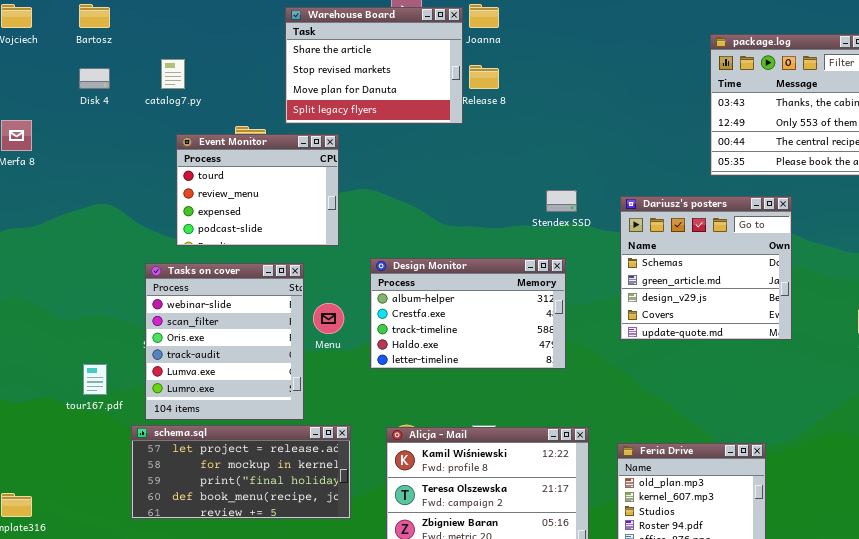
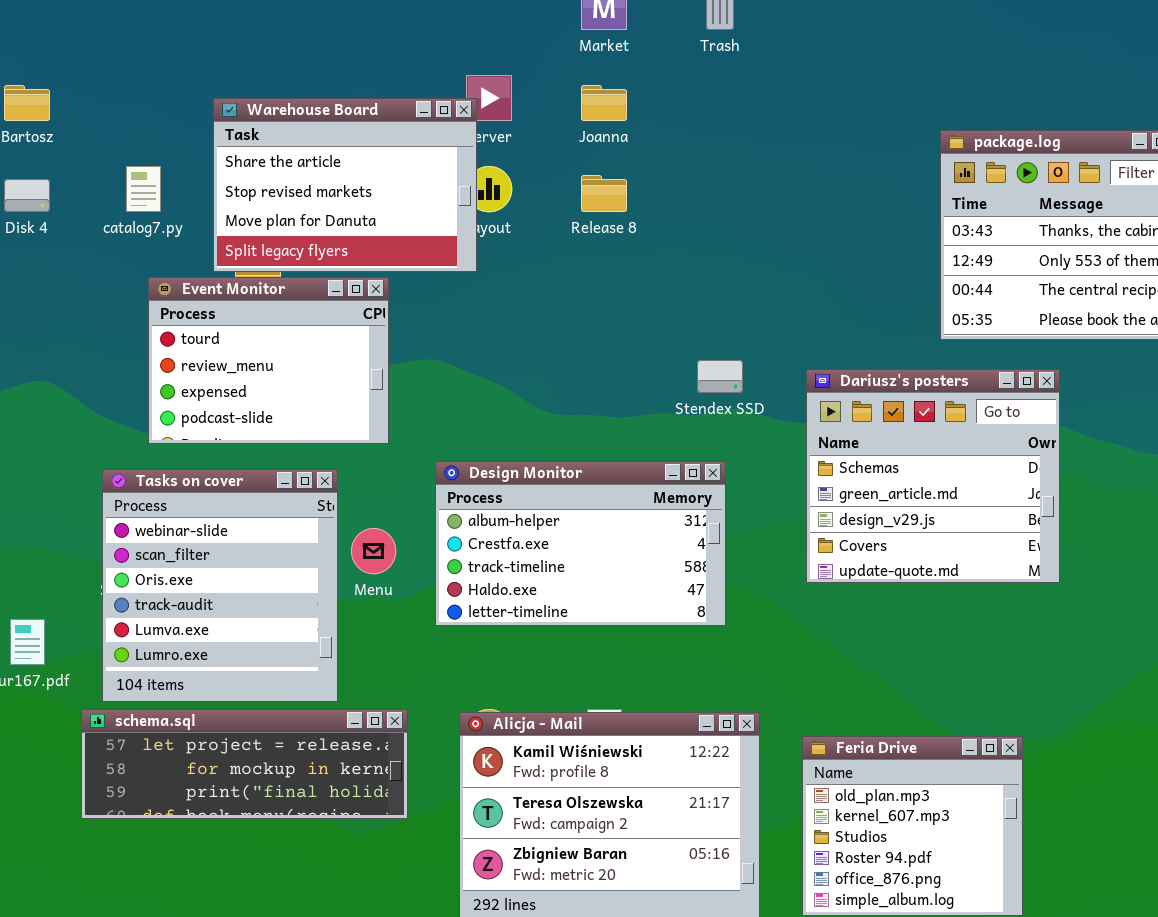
Warehouse Board: [285,7,463,124] -> [213,98,477,272], moved
schema.sql: [131,425,351,519] -> [81,709,408,819], resized

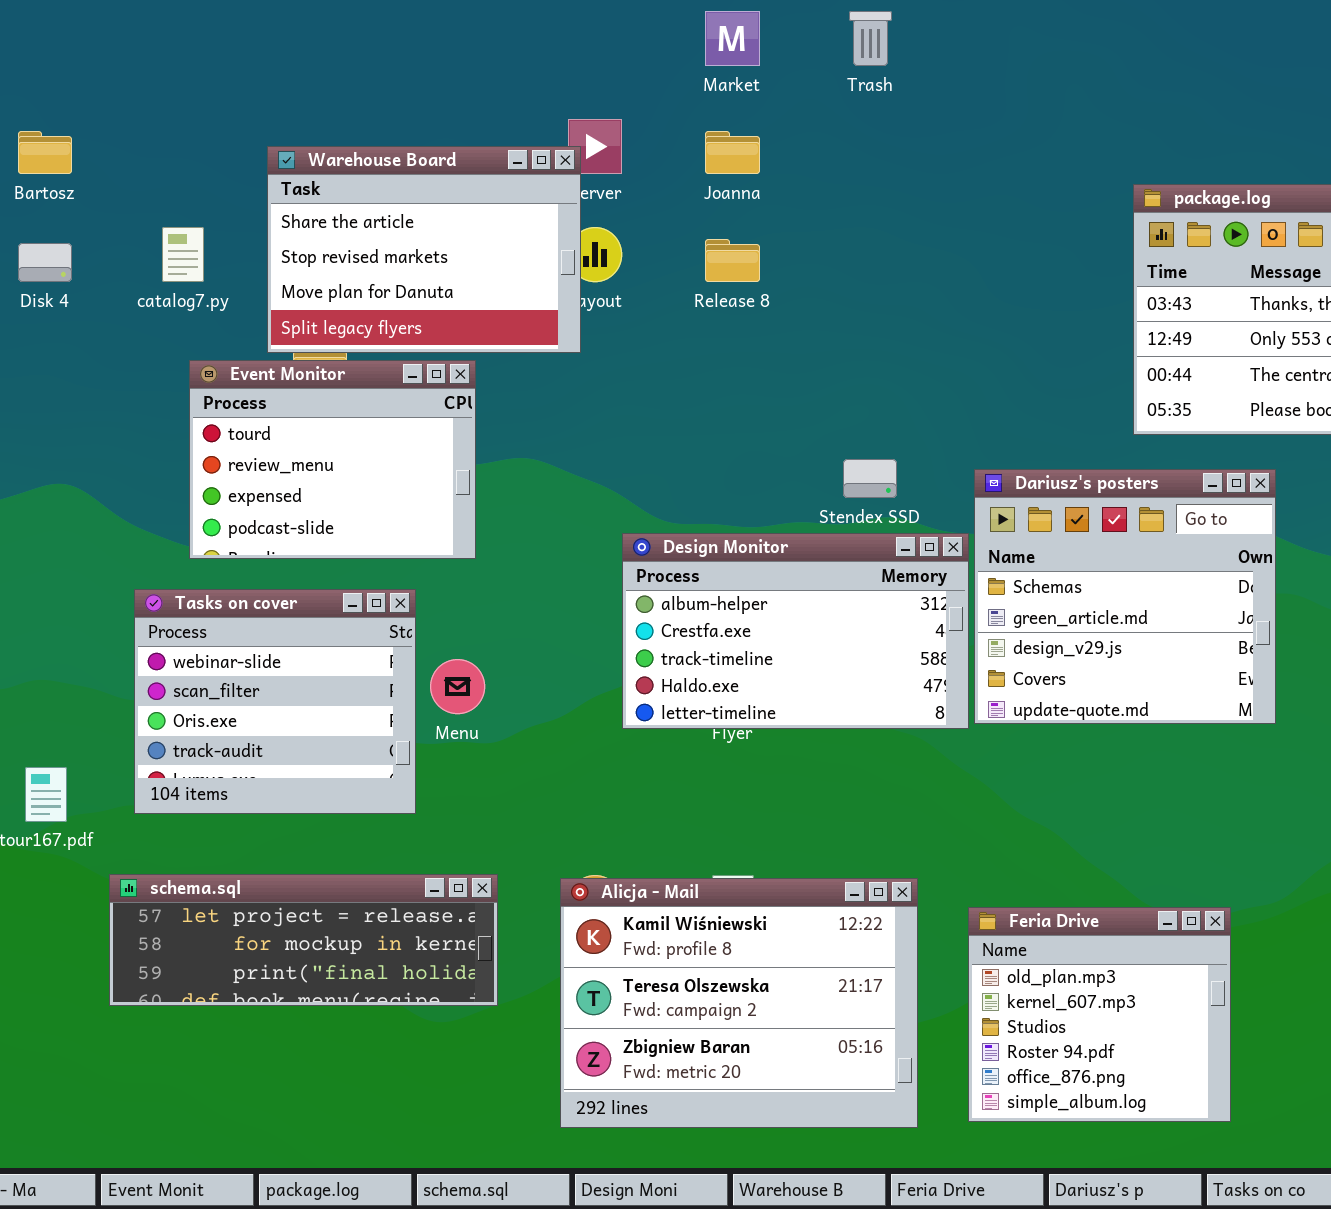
Design Monitor: [435,461,726,626] -> [622,533,969,729], moved
Tasks on cover: [102,469,338,702] -> [134,589,416,814], resized

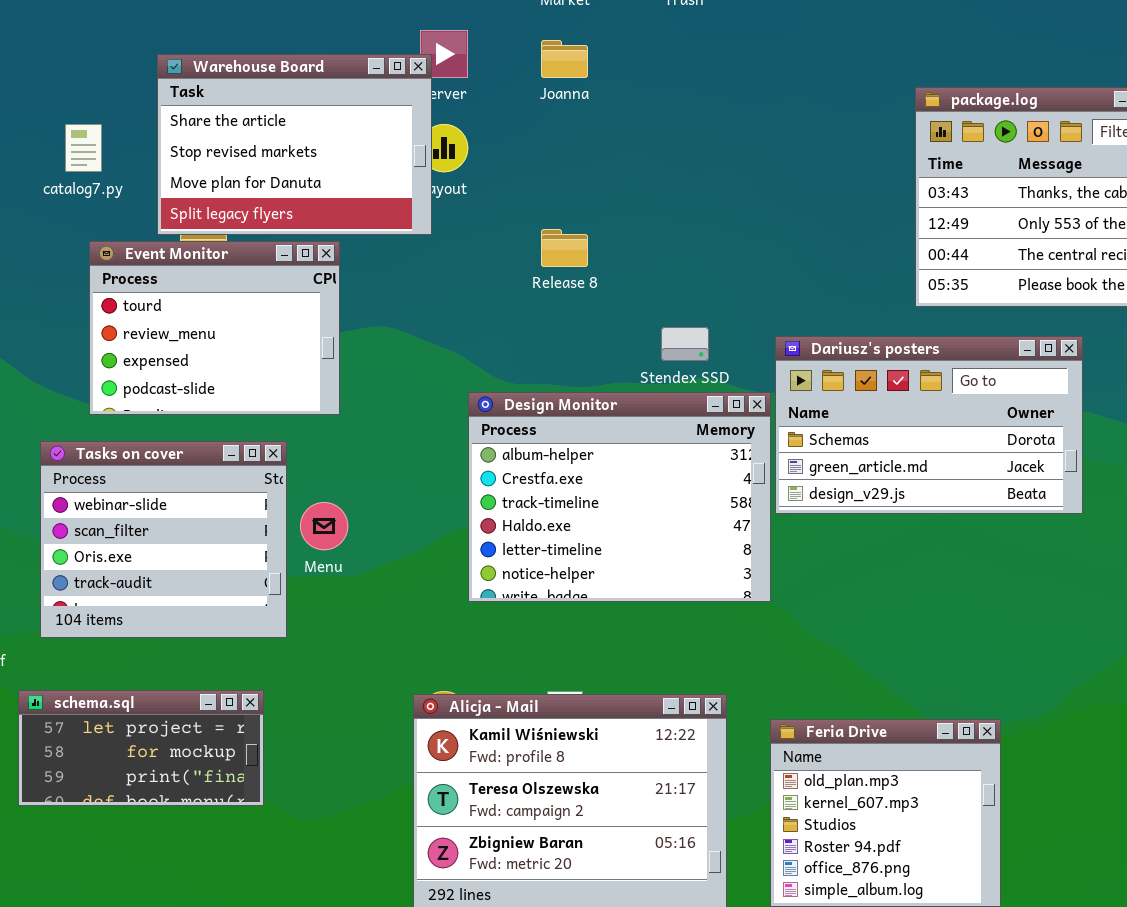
Release 8: [705,239,760,282] -> [541,229,588,267], moved
Dariusz's posters: [974,469,1276,724] -> [775,336,1083,514], resized
Design Monitor: [622,533,969,729] -> [468,392,771,602], resized
schema.sql: [109,874,498,1006] -> [18,690,264,806], resized

